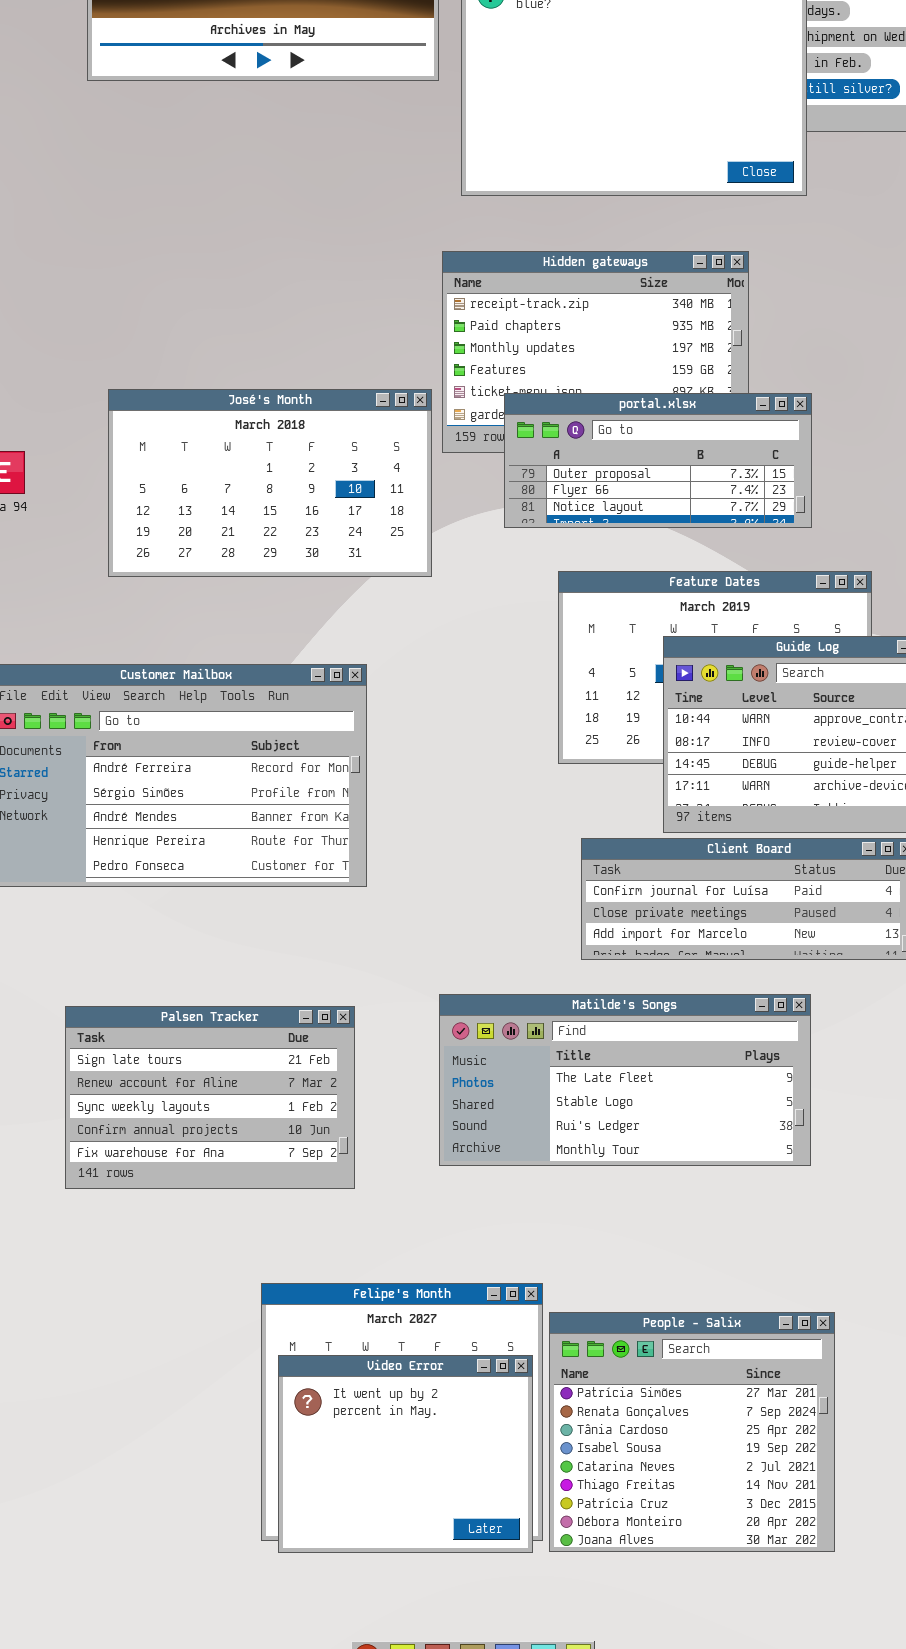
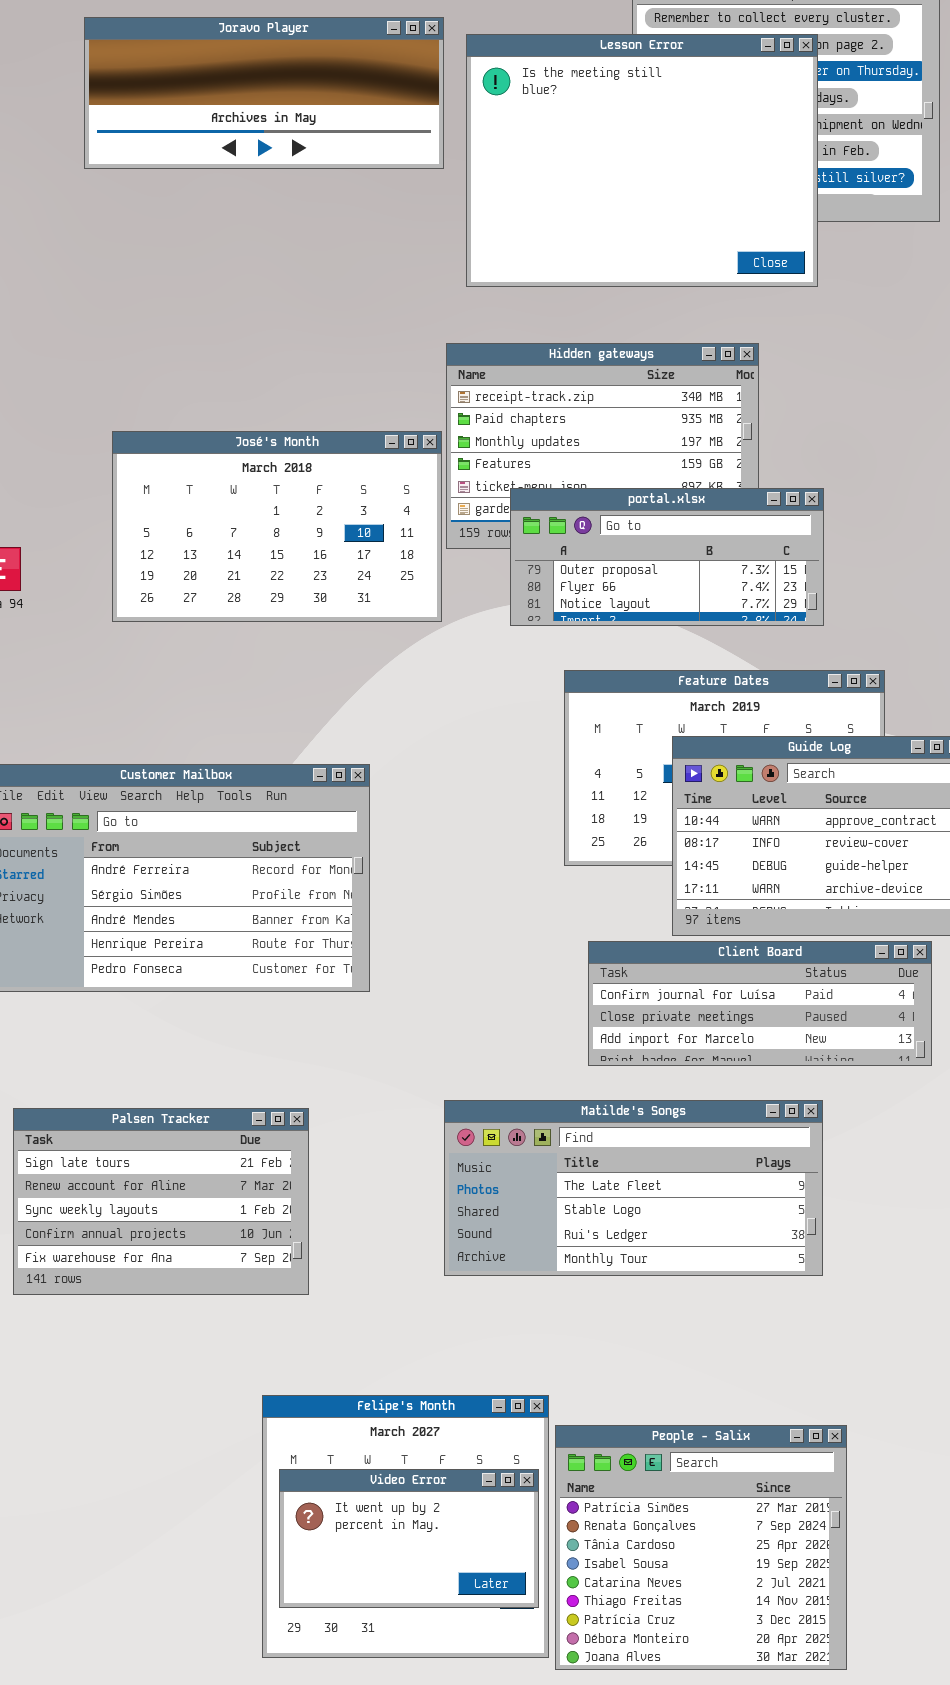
José's Month: [108,389,432,577] -> [112,431,442,622], moved
Palsen Tracker: [65,1006,355,1189] -> [13,1108,309,1295], moved
Video Error: [278,1355,533,1553] -> [279,1469,539,1608], resized

